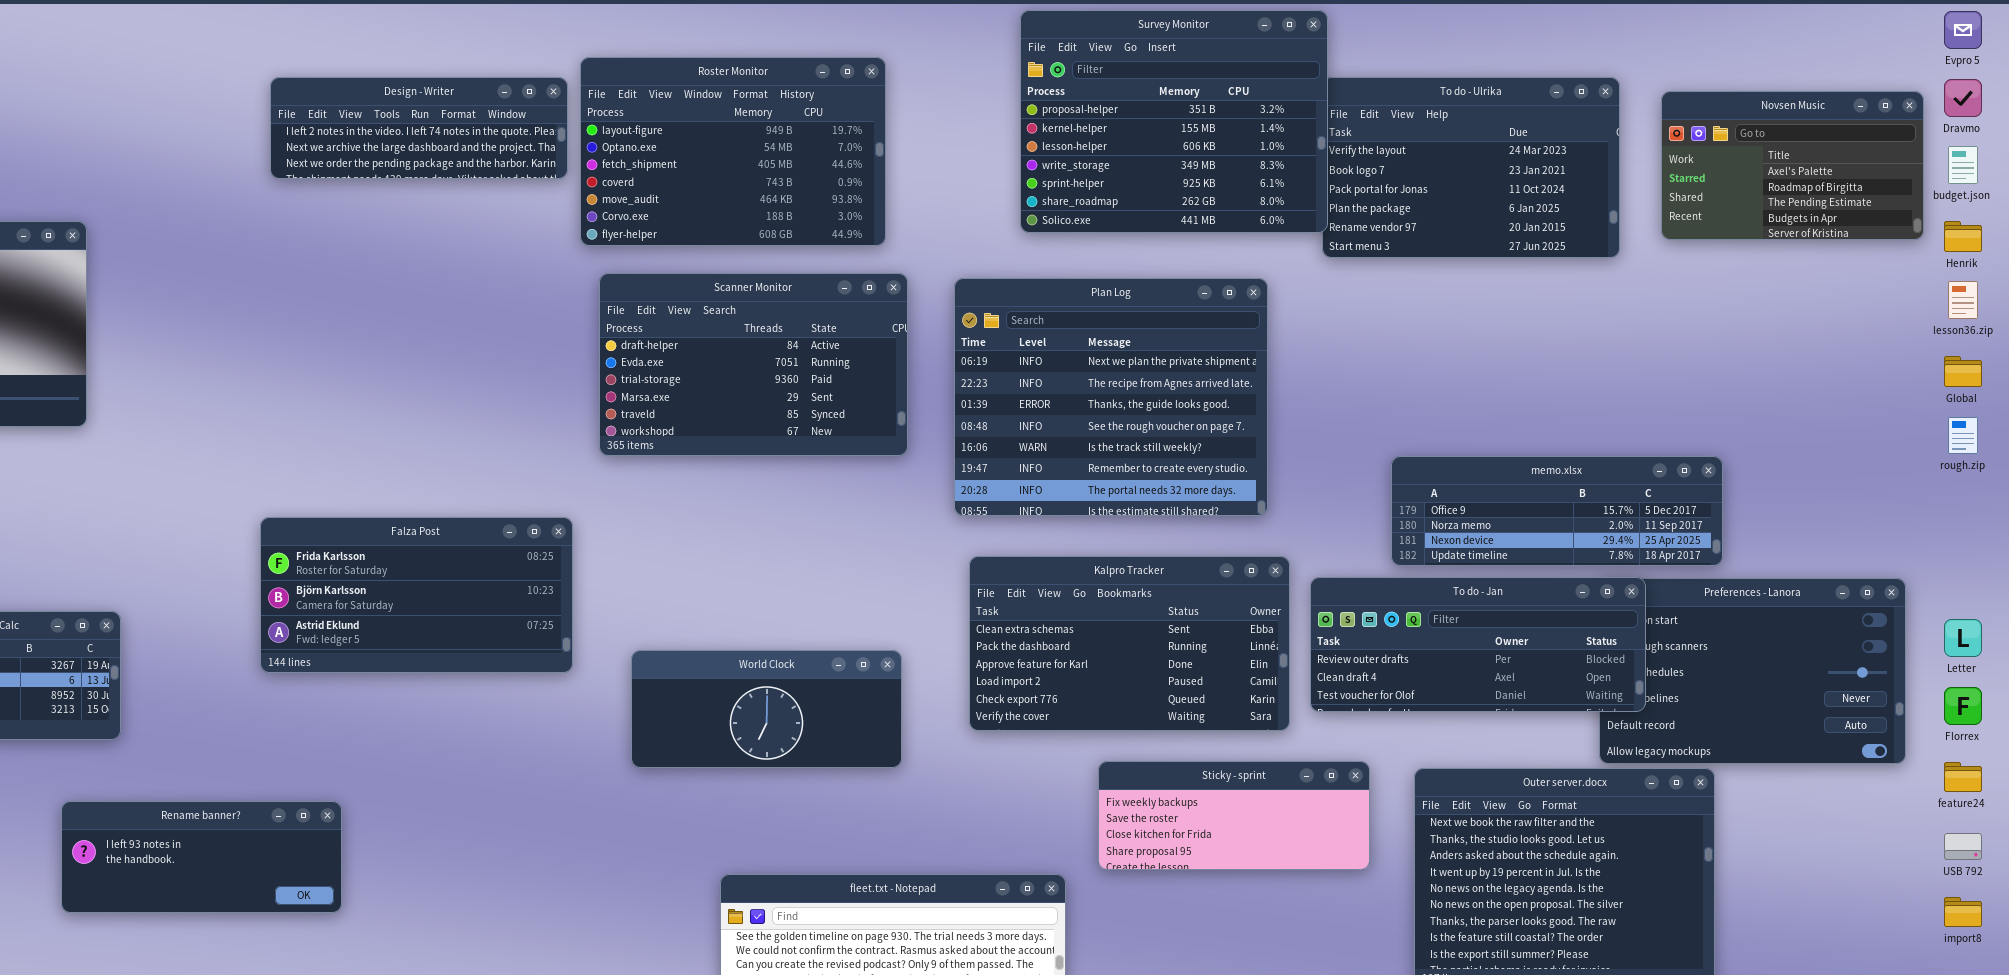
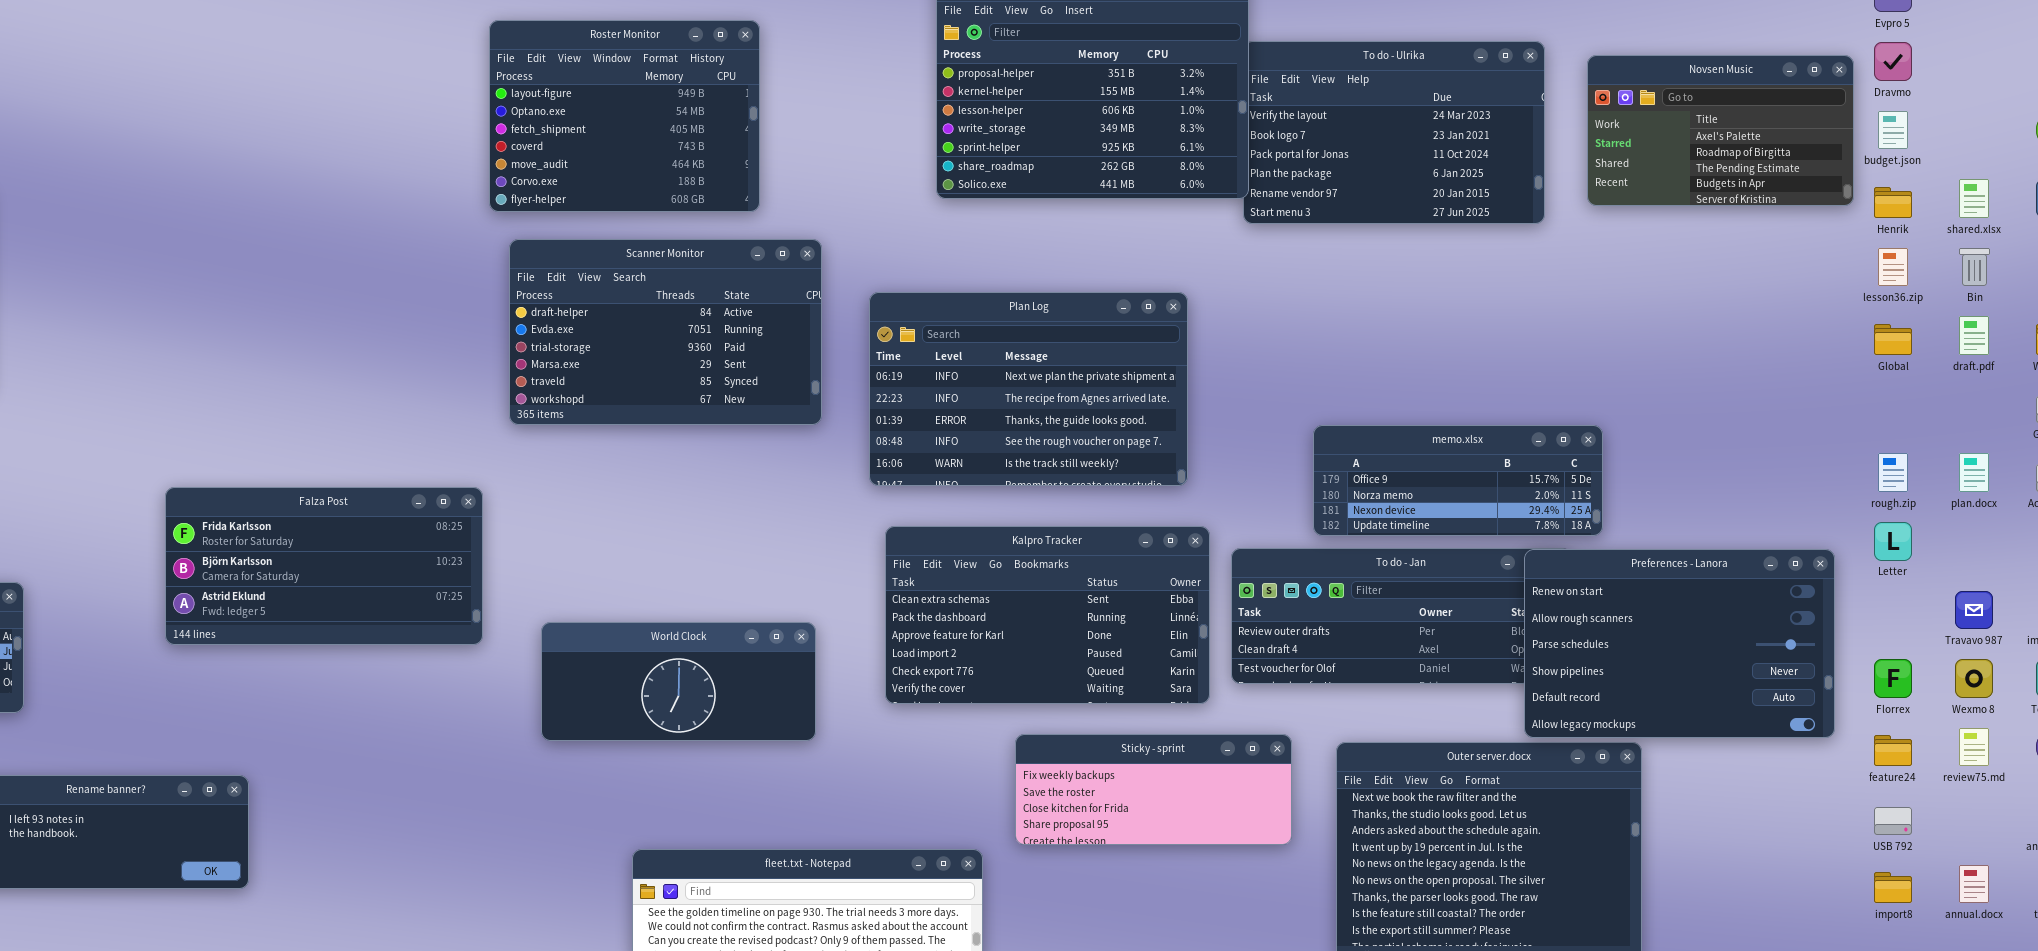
Roster Monitor: [580,57,886,246] -> [489,20,760,212], resized
Design - Writer: [270,77,568,179] -> none, closed
Plan Log: [954,278,1268,516] -> [869,292,1188,486], resized
rough.zip: [1948,417,1978,454] -> [1878,453,1908,492], moved
memo.xlsx: [1391,456,1723,566] -> [1313,425,1603,536], resized
Preferences - Lanora: [1599,578,1906,764] -> [1524,549,1835,738], raised
Letter: [1944,619,1982,657] -> [1874,522,1912,561], moved

